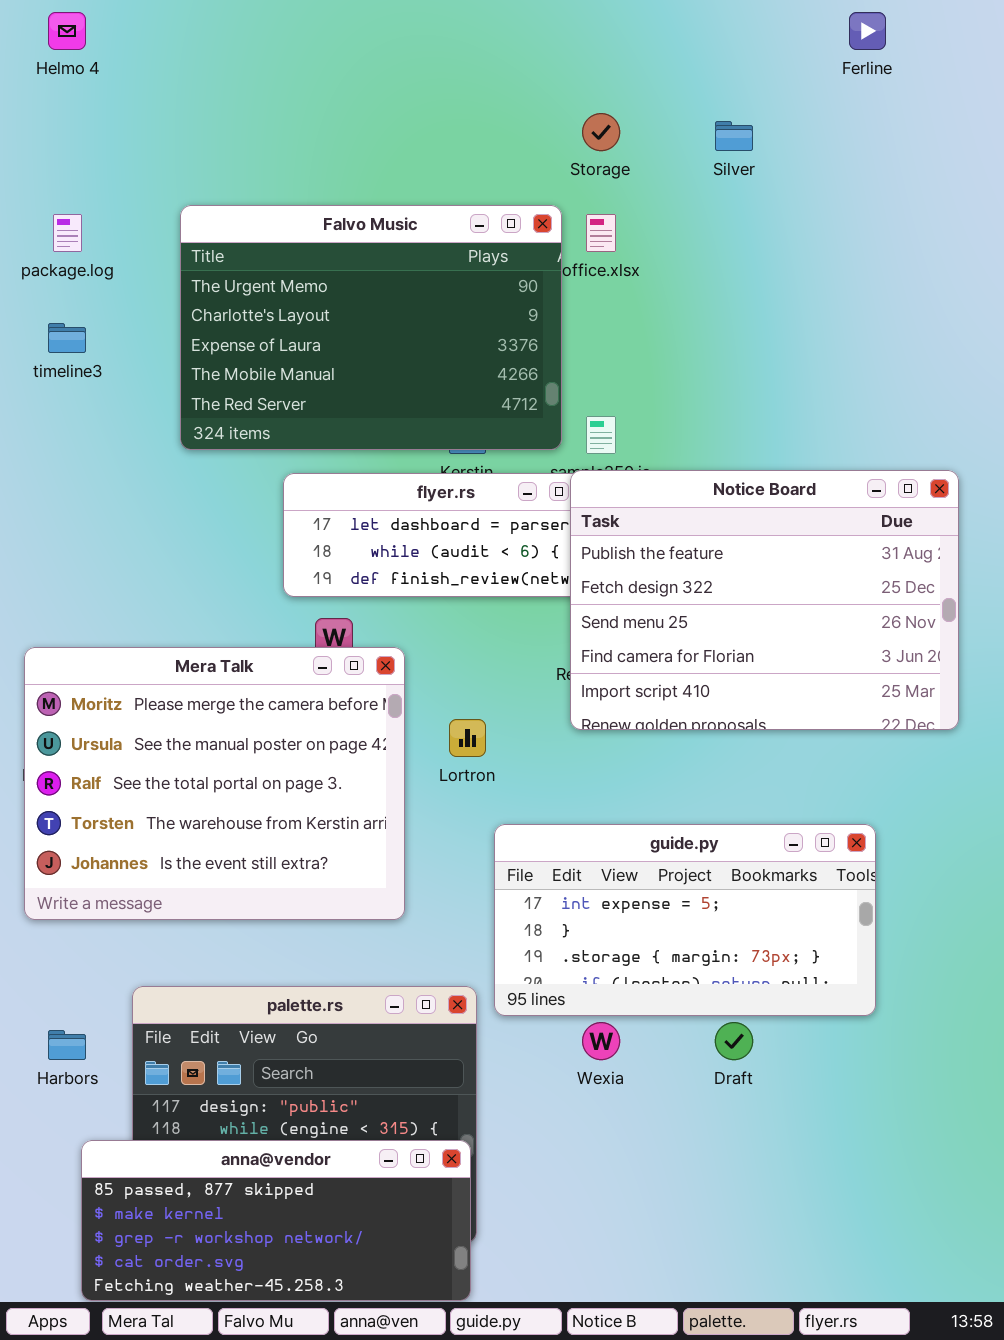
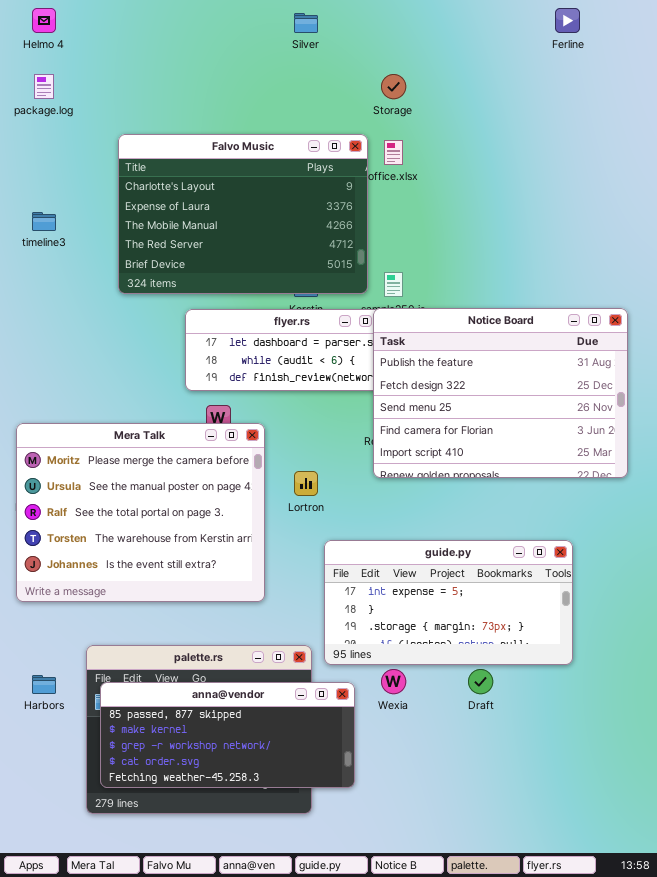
Silver: [715,121,753,151] -> [294,13,318,33], moved
Falvo Music: [180,205,562,450] -> [118,134,368,294], scrolled down 1 row
package.log: [53,214,82,252] -> [34,74,54,99], moved
anna@vendor: [81,1140,471,1301] -> [100,682,355,788], moved

